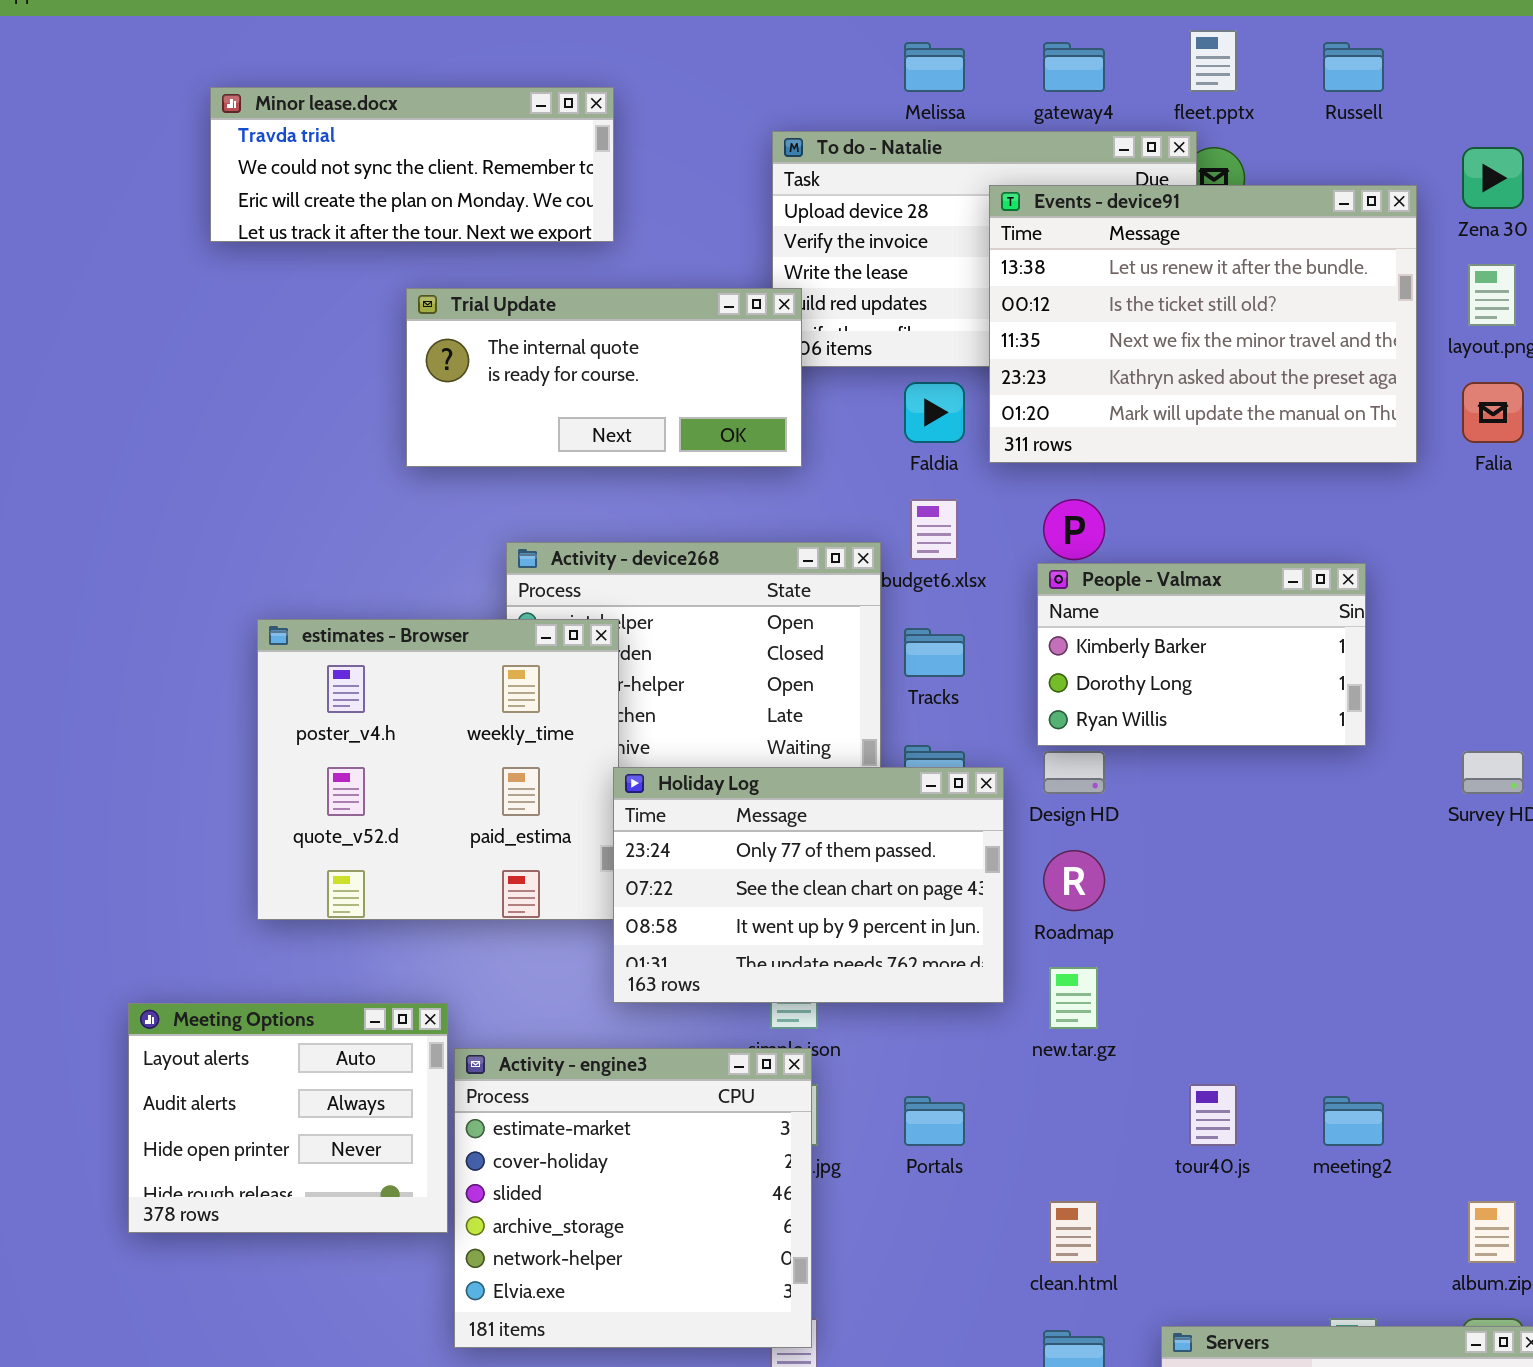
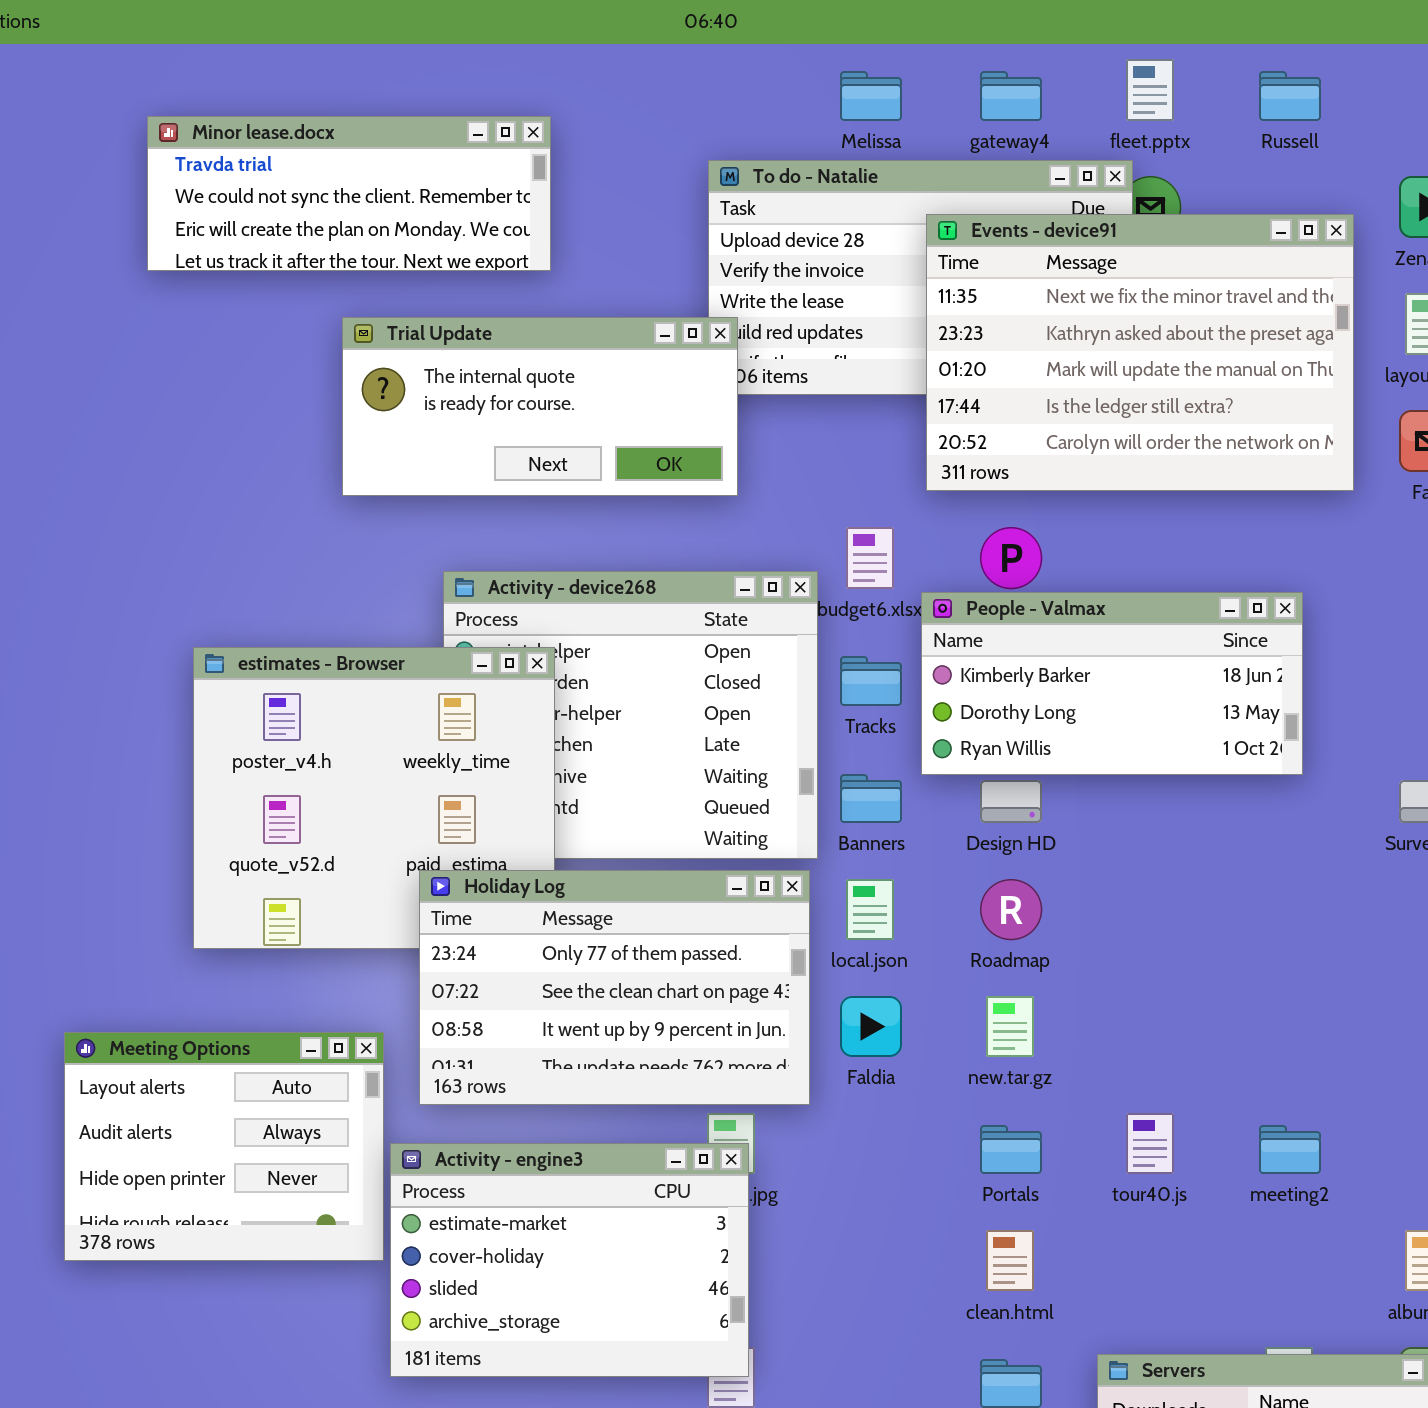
Events - device91: [989,185,1417,463] -> [926,214,1354,491], scrolled down 2 rows
Faldia: [904,382,965,443] -> [840,996,902,1057], moved
People - Valmax: [1037,563,1366,746] -> [921,592,1303,775], resized
Holiday Log: [613,767,1004,1003] -> [419,870,810,1105], moved
Activity - engine3: [454,1048,812,1348] -> [390,1143,749,1377], resized
Portals: [904,1096,965,1146] -> [980,1125,1042,1174], moved

